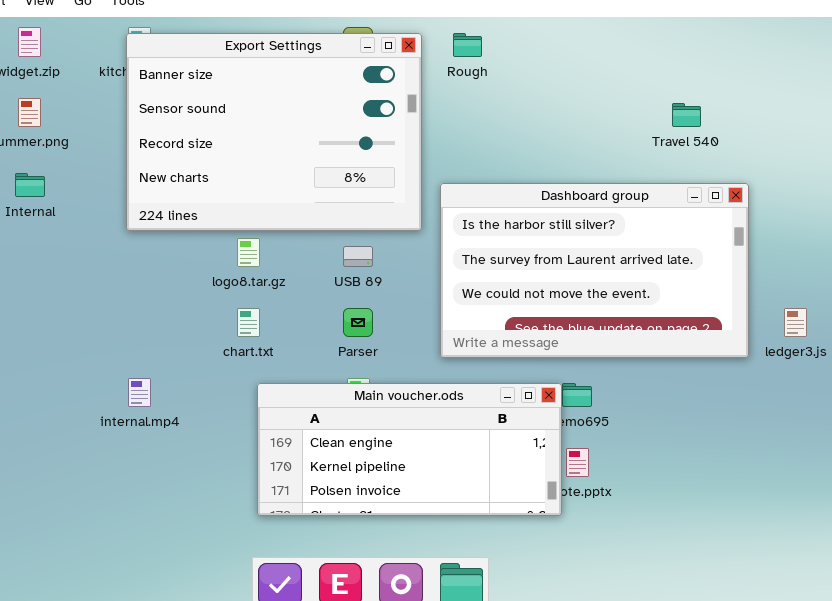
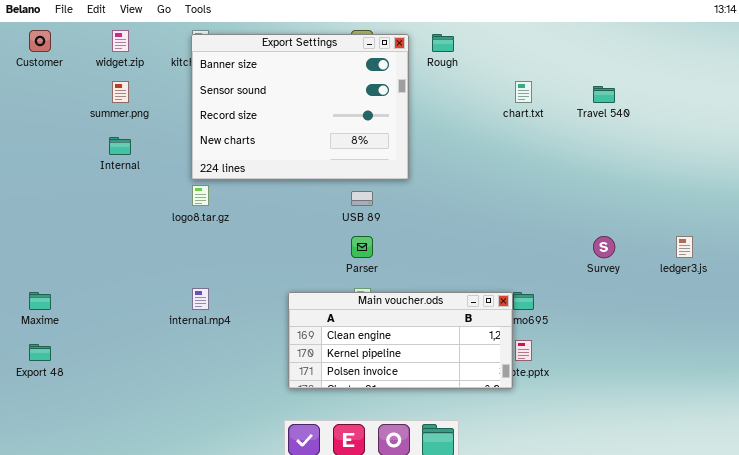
Dashboard group: [440,183,749,358] -> none, closed
logo8.tar.gz: [237,238,260,267] -> [192,185,209,206], moved
chart.txt: [237,308,260,337] -> [515,81,532,103], moved

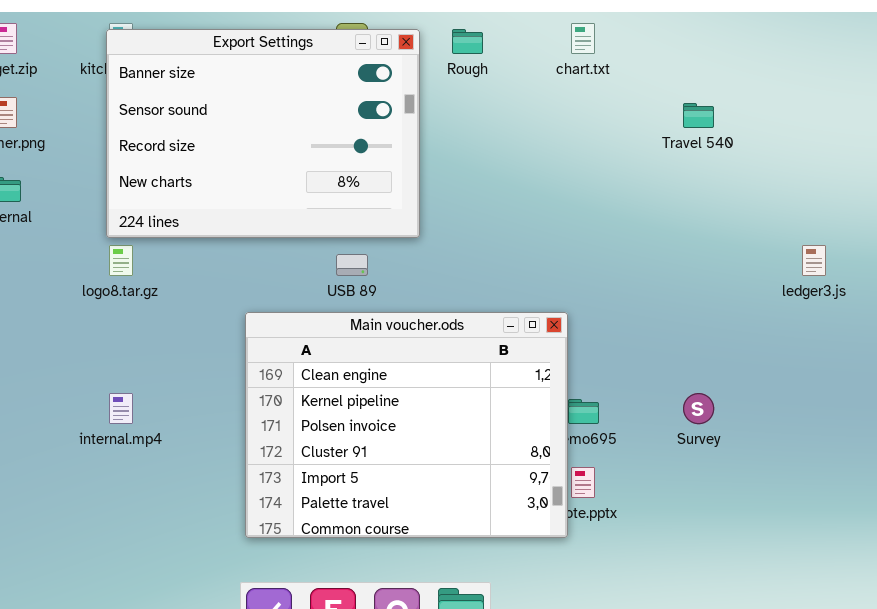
chart.txt: [515,81,532,103] -> [571,23,595,54], moved
Survey: [593,236,615,258] -> [683,393,714,424], moved
ledger3.js: [676,236,693,258] -> [802,245,826,276], moved
Main voucher.ods: [288,292,513,389] -> [245,312,568,538], resized

